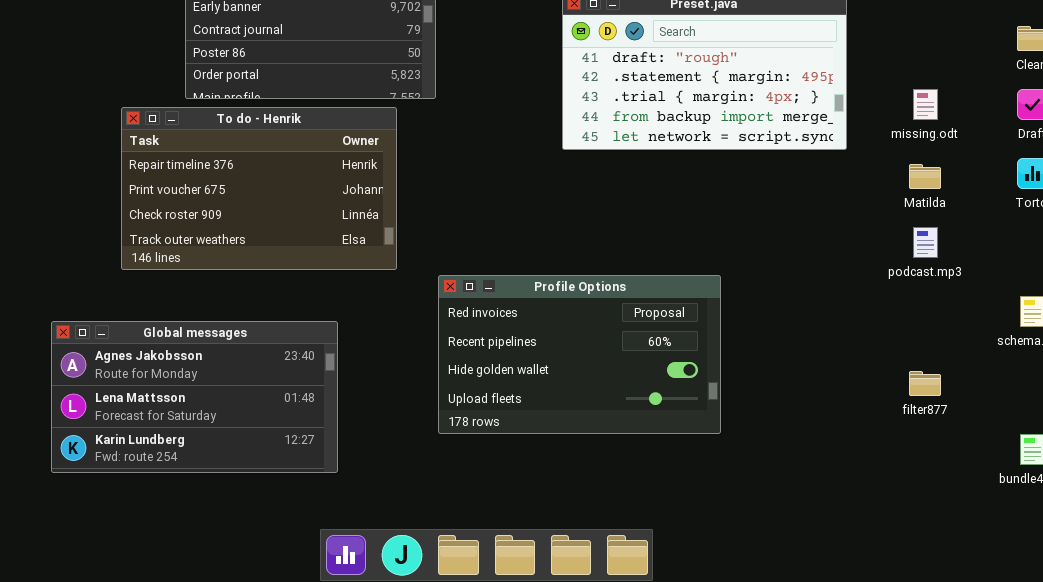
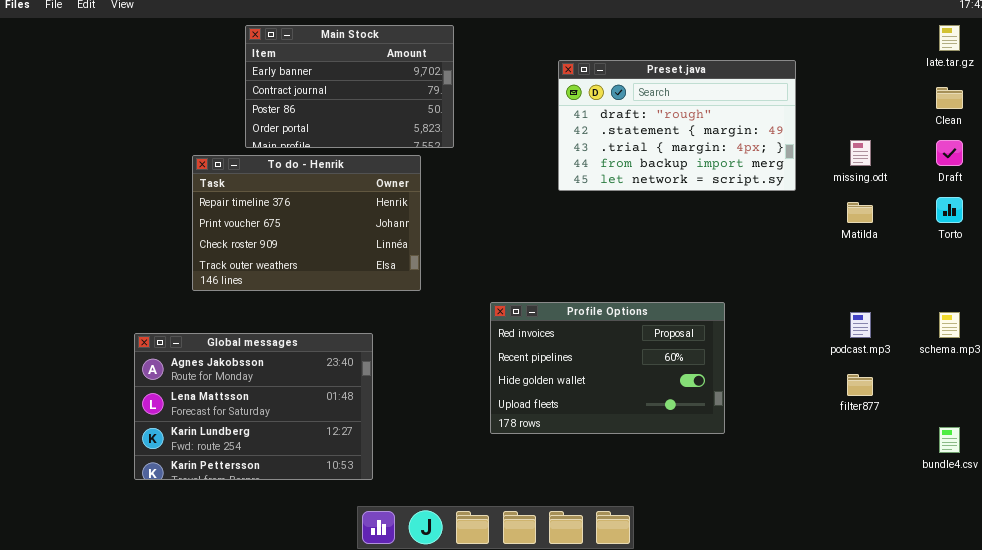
podcast.mp3: [913,227,938,258] -> [850,312,871,338], moved
Profile Options: [438,275,721,434] -> [490,302,725,434], moved
Global messages: [51,321,338,473] -> [134,333,373,480], resized

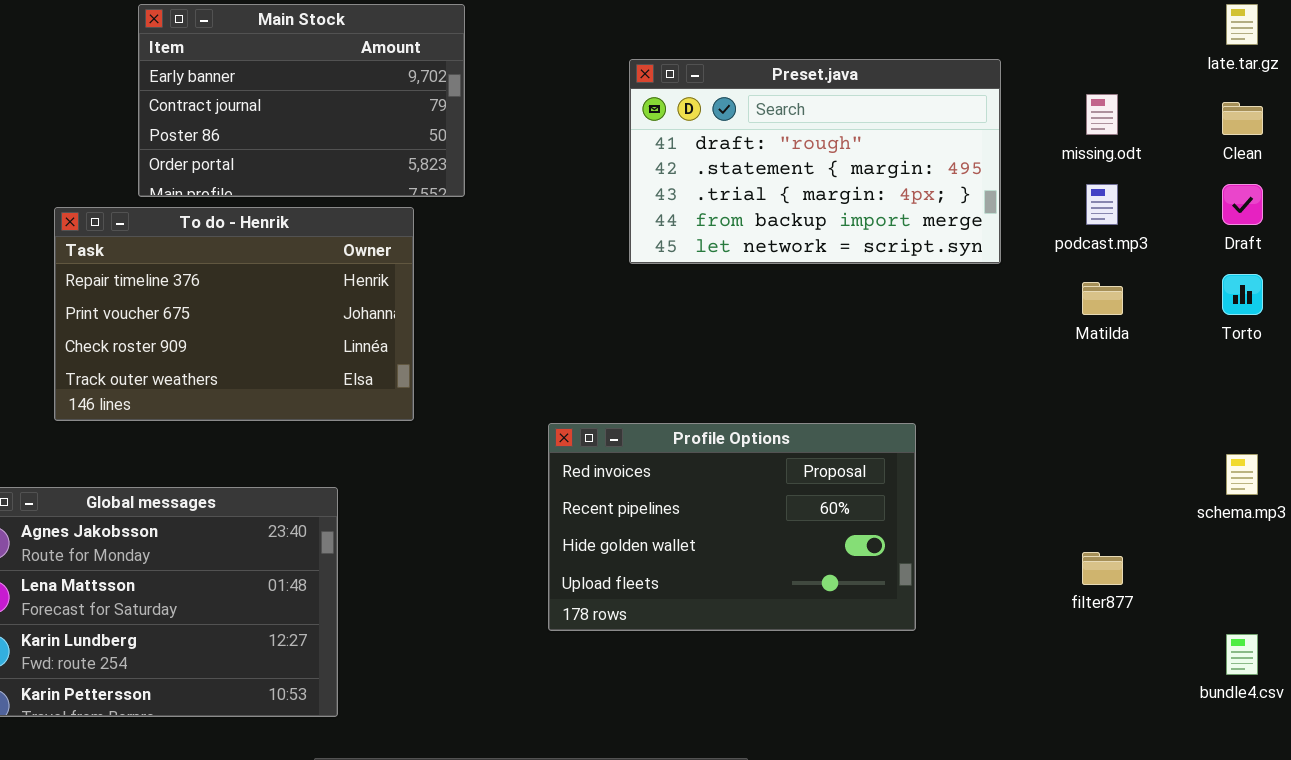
missing.odt: [850,140,871,166] -> [1086,94,1118,135], moved
Profile Options: [490,302,725,434] -> [548,423,916,631], moved
podcast.mp3: [850,312,871,338] -> [1086,184,1118,225], moved

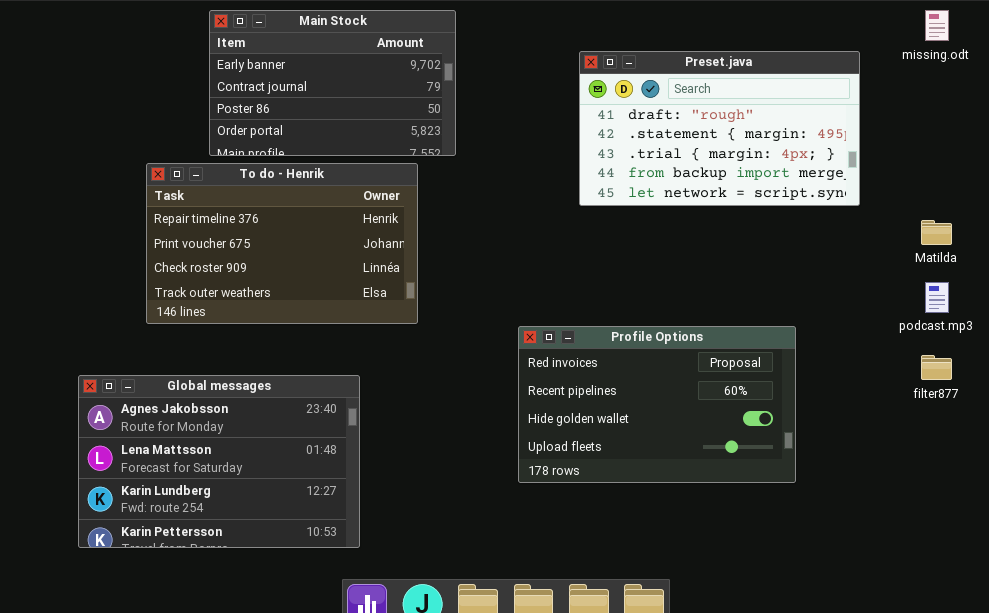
missing.odt: [1086,94,1118,135] -> [925,10,949,41], moved
podcast.mp3: [1086,184,1118,225] -> [925,282,949,313], moved
filter877: [1082,552,1123,585] -> [921,355,952,380], moved

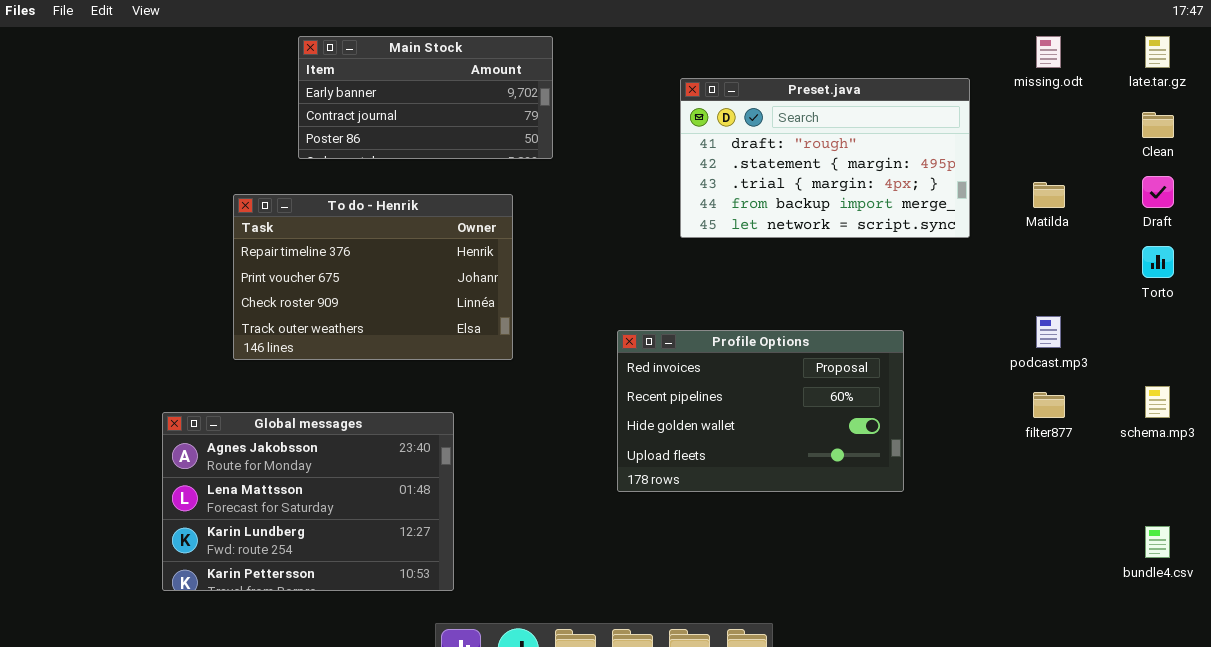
Main Stock: [209,10,456,156] -> [298,36,553,159], resized
Matilda: [921,220,952,245] -> [1033,182,1065,208], moved
Profile Options: [518,326,796,483] -> [617,330,904,492], moved

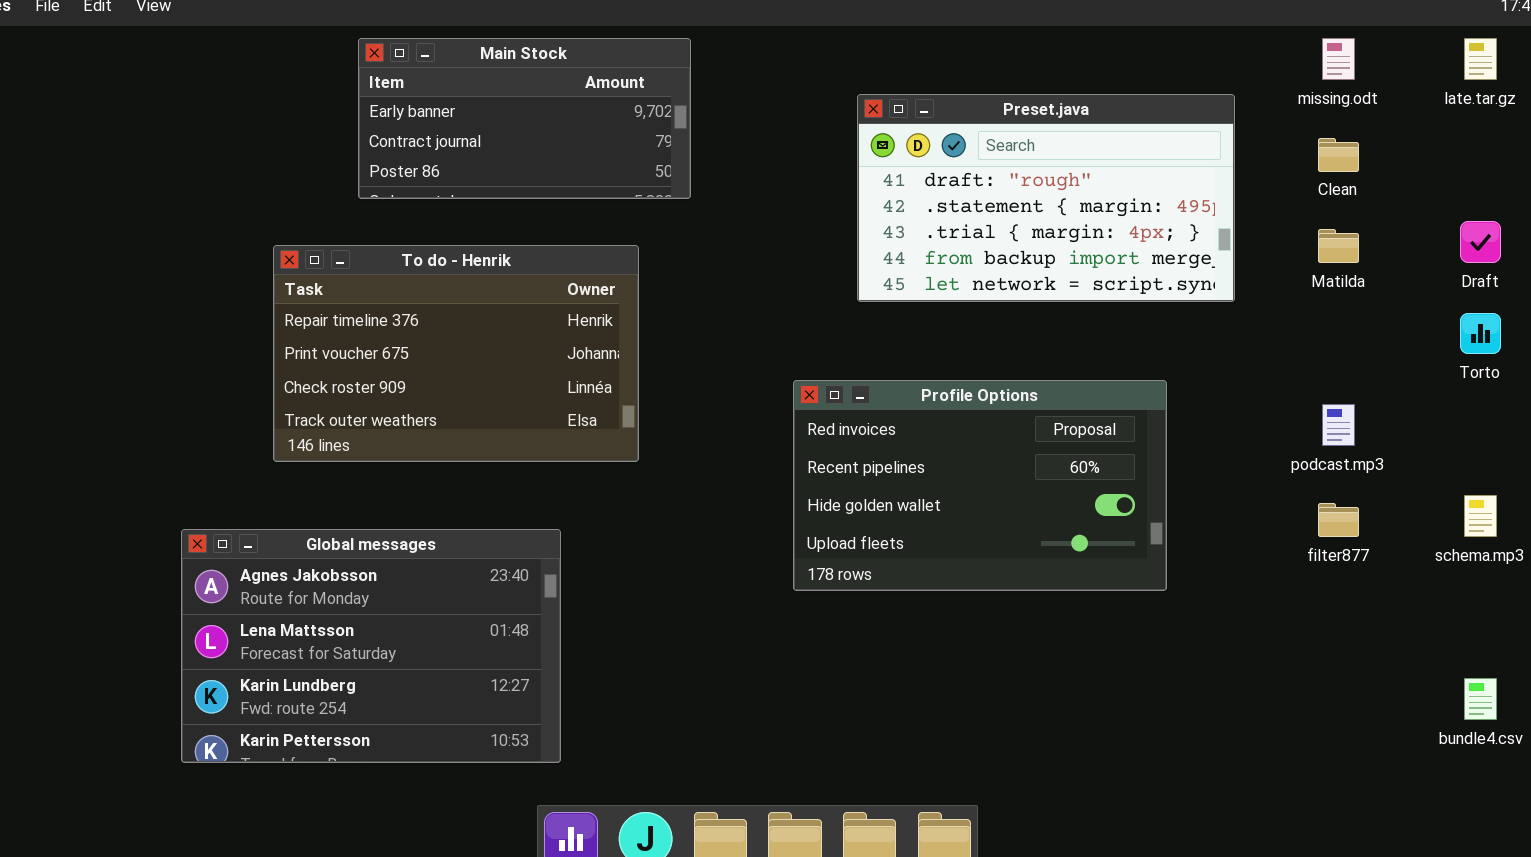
Clean: [1142,112,1174,138] -> [1318,138,1359,172], moved
Profile Options: [617,330,904,492] -> [793,380,1167,591], moved

